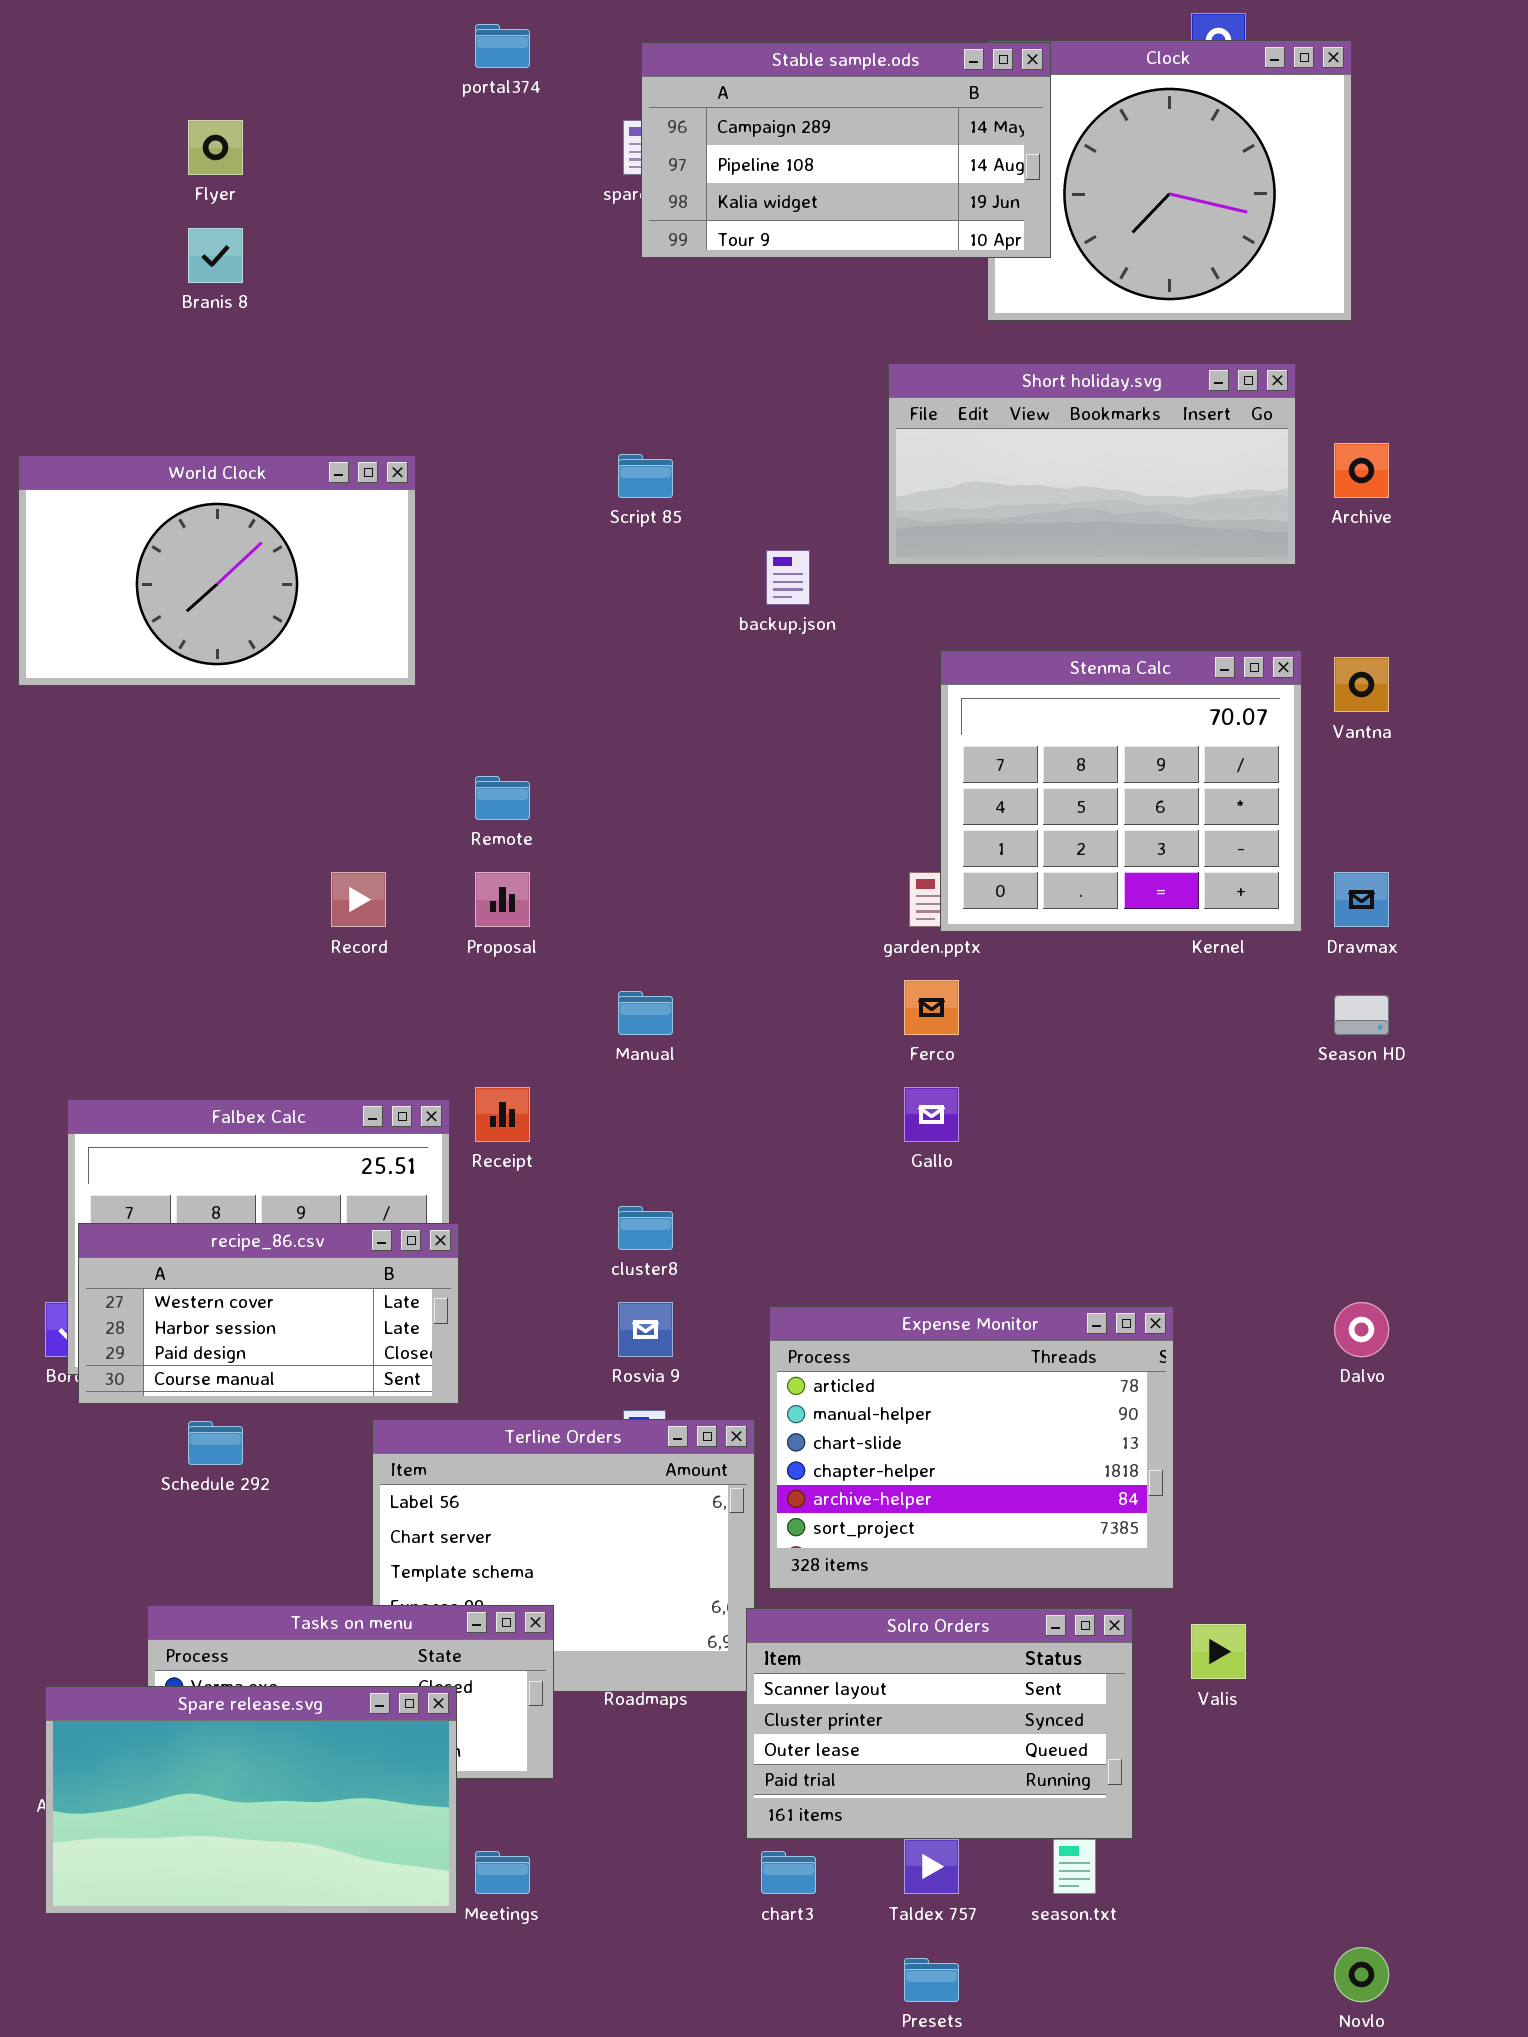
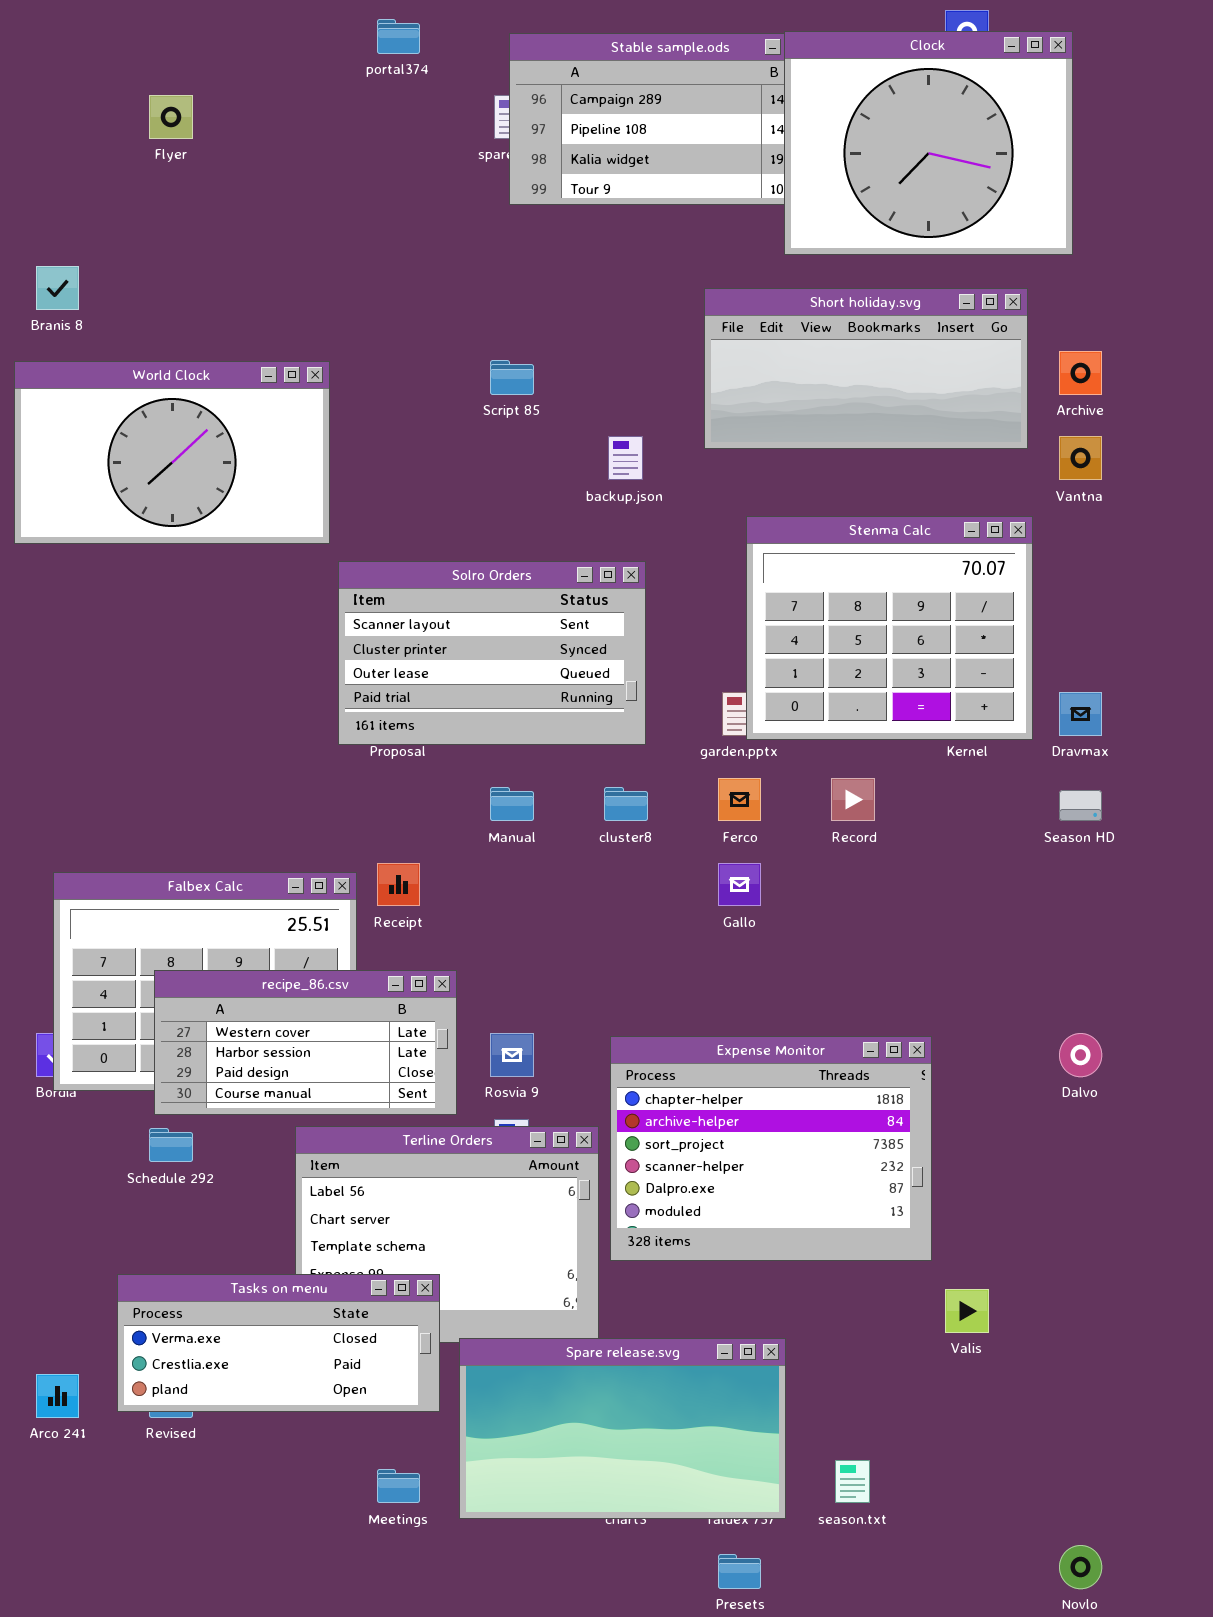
Clock: [987,40,1352,321] -> [784,31,1073,255], raised
Branis 8: [188,228,243,283] -> [36,266,79,310], moved
Vantna: [1334,657,1389,712] -> [1059,436,1102,480], moved
Record: [331,872,386,927] -> [831,778,875,821], moved
cluster8: [618,1206,673,1250] -> [604,787,648,821], moved
recipe_86.csv: [78,1223,459,1404] -> [154,970,457,1115], moved
Expense Monitor: [769,1306,1174,1589] -> [610,1036,932,1261], scrolled down 3 rows
Solro Orders: [746,1608,1133,1839] -> [338,561,646,745], moved
Spare release.svg: [45,1686,457,1914] -> [459,1338,786,1519], moved

